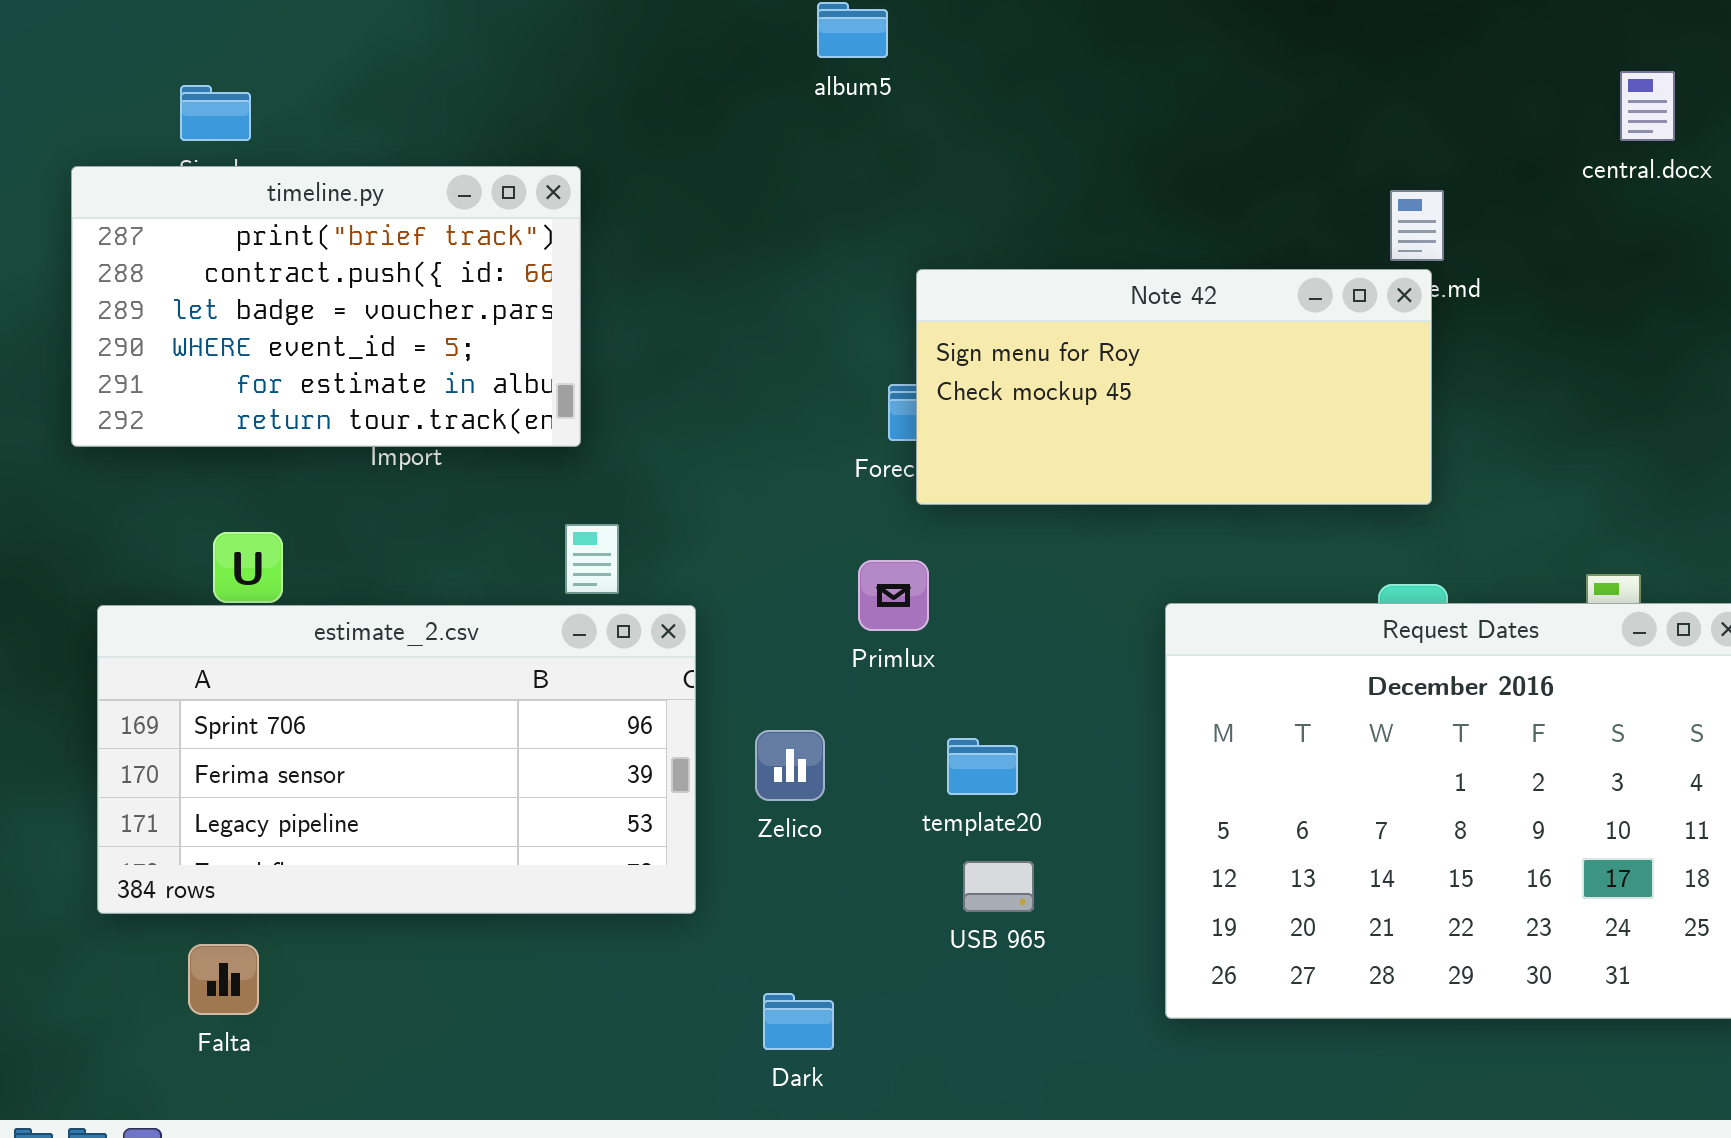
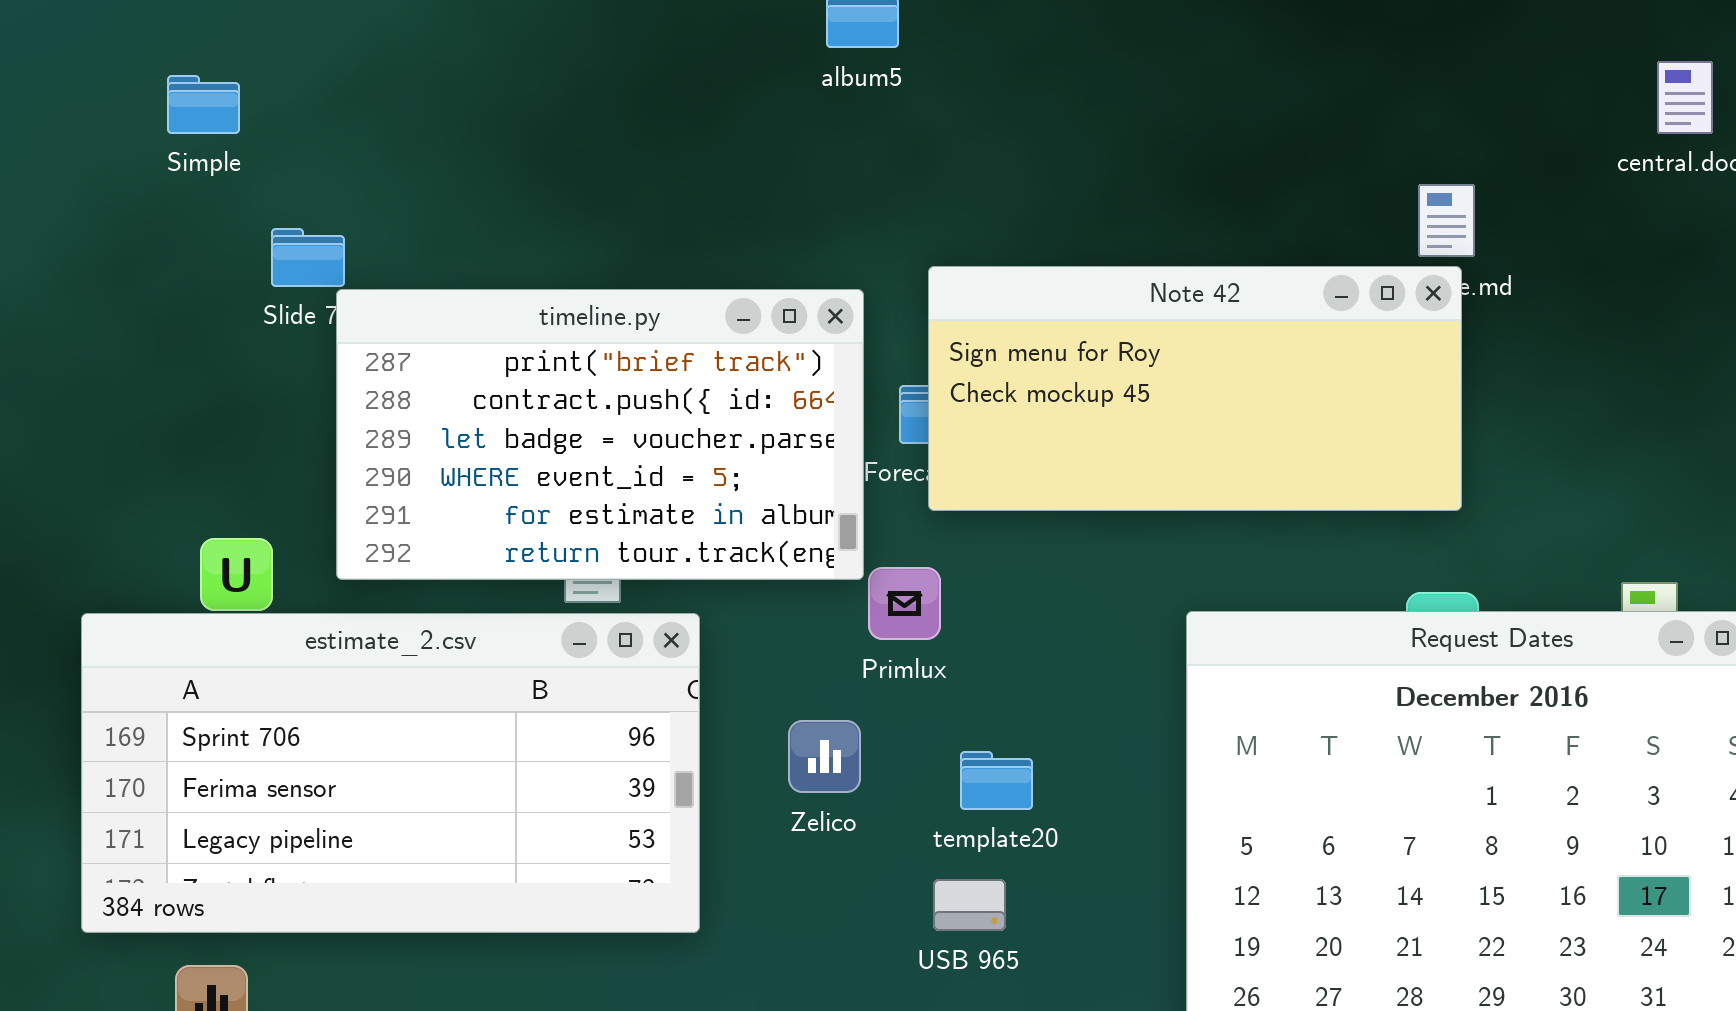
timeline.py: [71,166,581,447] -> [336,289,864,580], moved
Zelico: [755,730,825,801] -> [788,720,861,793], moved
USB 965: [963,861,1034,912] -> [933,879,1006,931], moved

